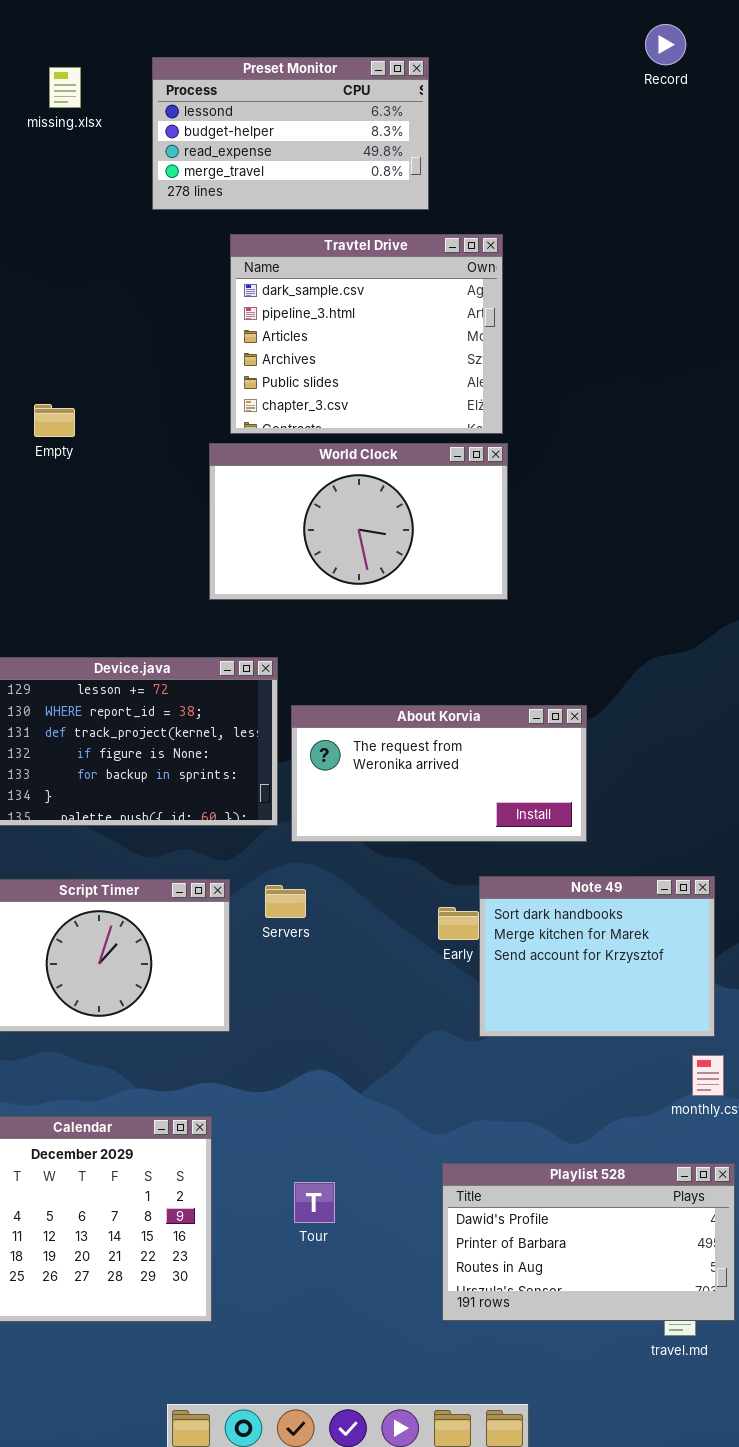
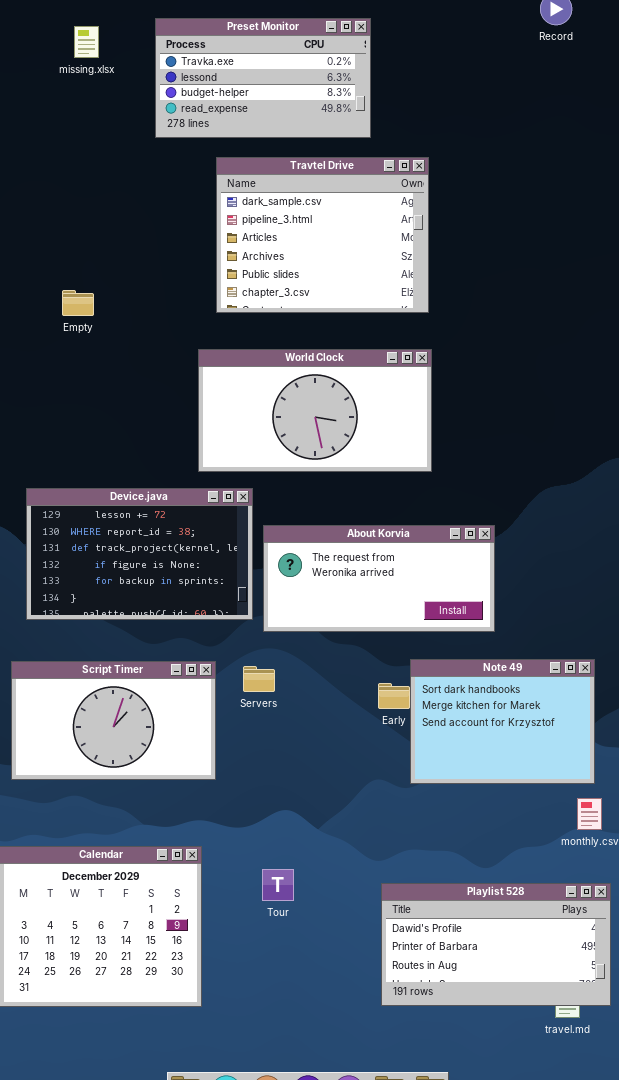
Preset Monitor: [152,57,429,210] -> [155,18,371,138], scrolled up 1 row
World Clock: [209,443,508,600] -> [198,349,432,472], moved
Tour: [294,1182,335,1223] -> [262,869,294,901], moved

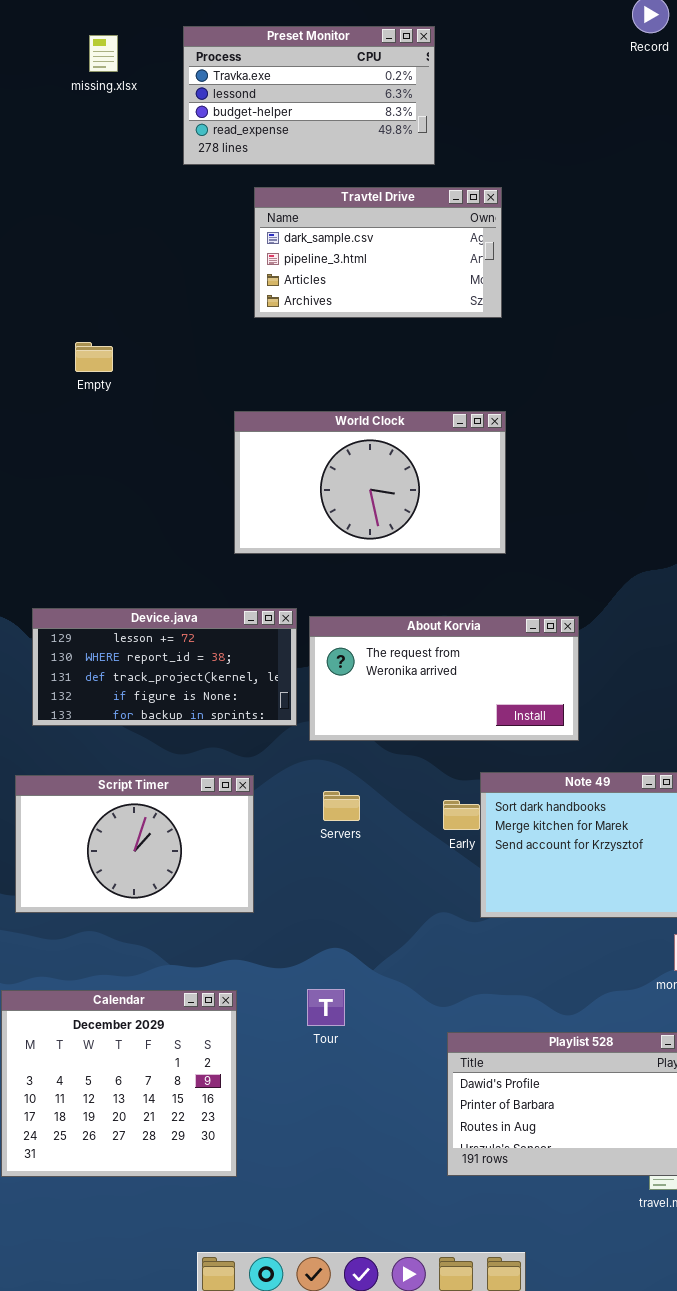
Travtel Drive: [216,157,429,313] -> [254,187,502,318], resized
Device.java: [26,488,253,620] -> [32,608,297,726], resized
Servers: [243,666,275,692] -> [323,791,360,821], moved
Tour: [262,869,294,901] -> [307,989,345,1026], moved

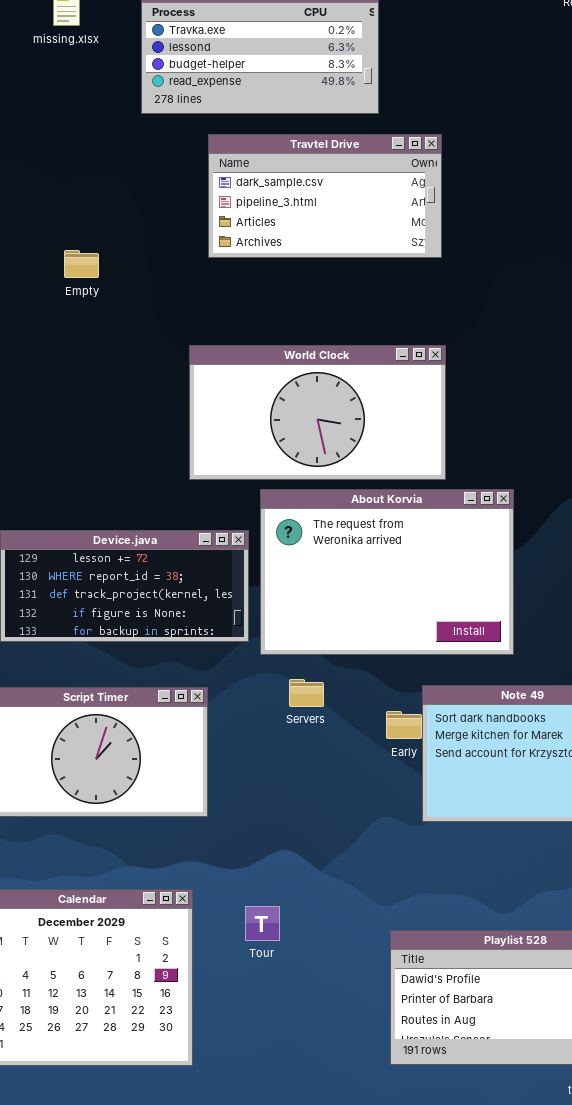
Empty: [75,342,113,372] -> [64,250,99,278], moved
About Korvia: [309,616,579,741] -> [260,489,514,655], resized
Servers: [323,791,360,821] -> [289,679,324,707], moved
Tour: [307,989,345,1026] -> [245,906,280,941], moved

